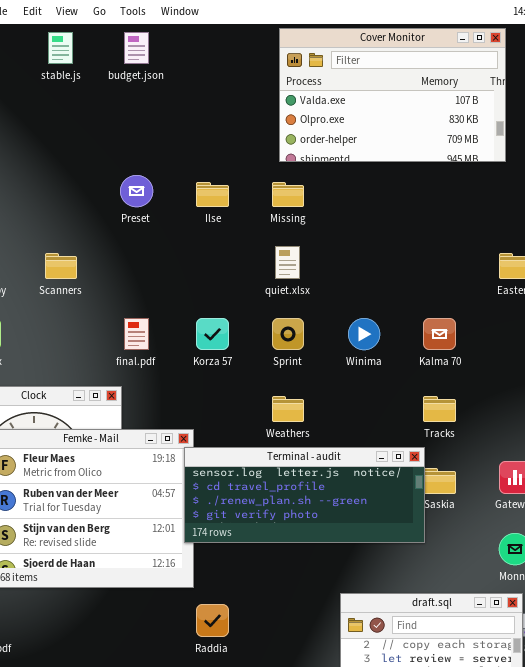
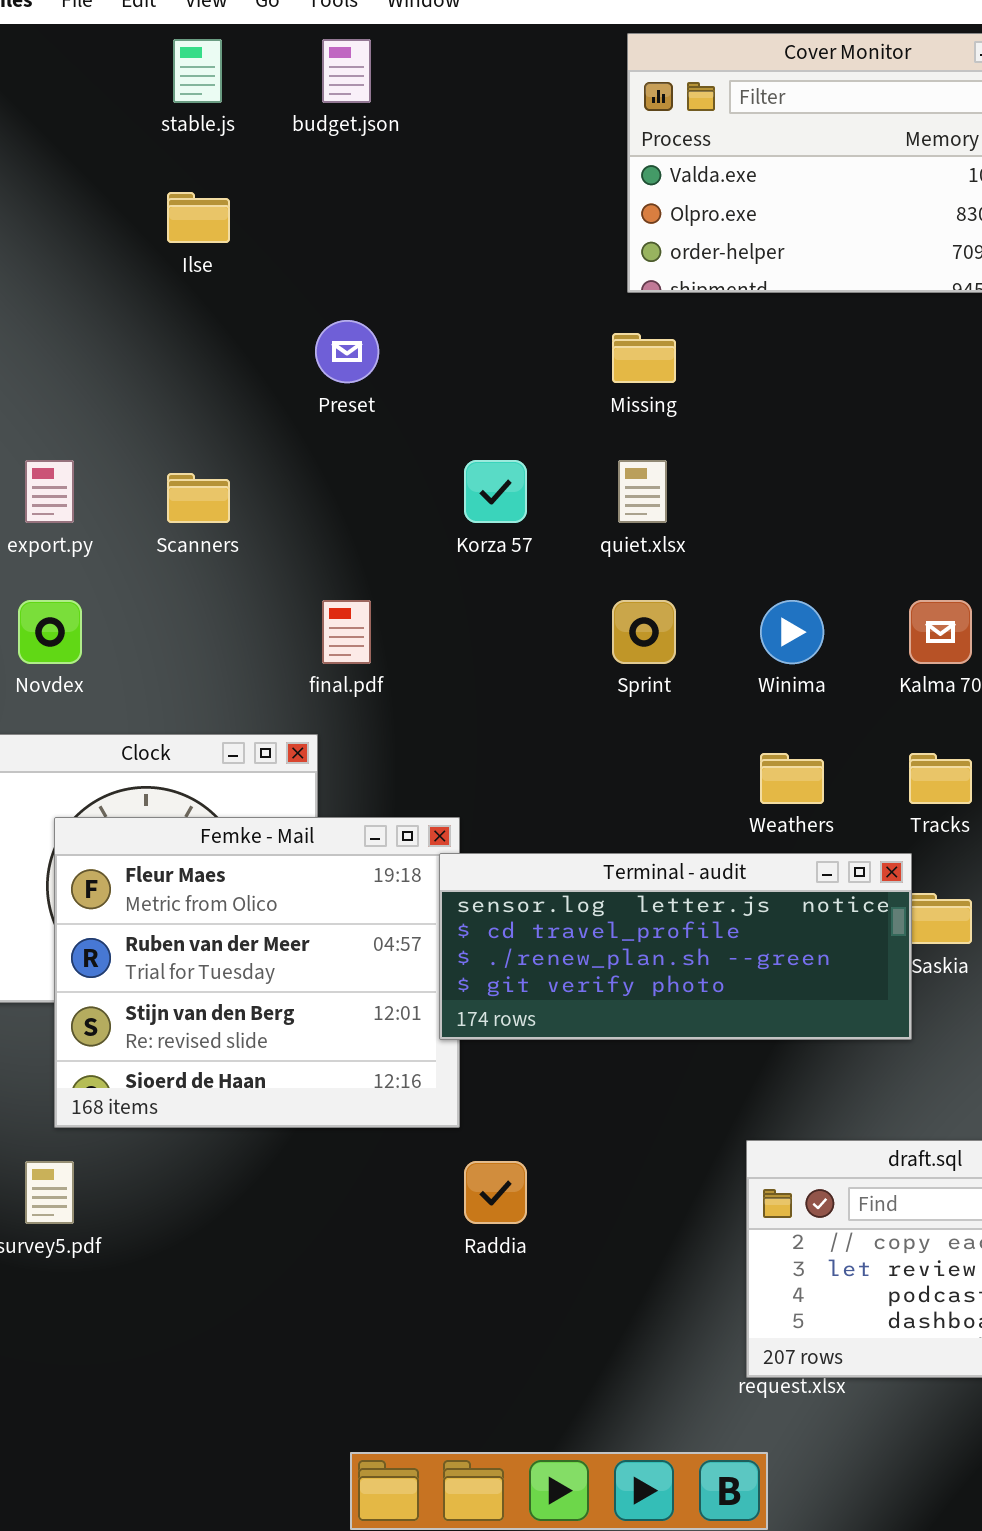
Ilse: [196,182,229,207] -> [167,192,230,243], moved
Korza 57: [196,318,229,350] -> [464,460,527,523], moved
Weathers: [272,396,304,422] -> [760,753,824,804], moved

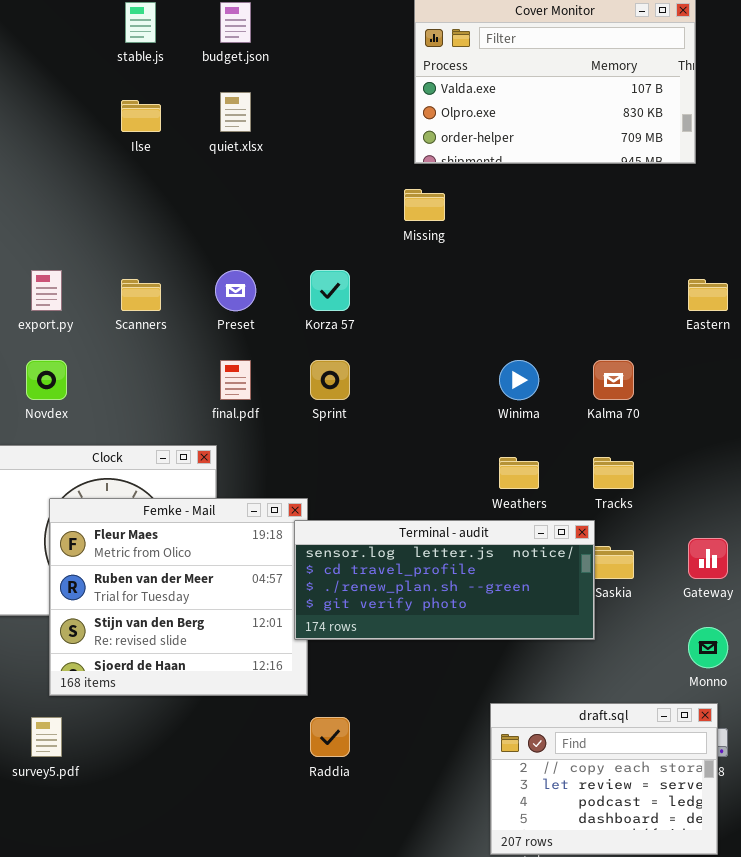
Preset: [315,320,379,383] -> [215,270,256,311], moved
quiet.xlsx: [618,460,667,523] -> [220,92,251,132], moved
Sprint: [612,600,676,664] -> [310,360,350,400], moved

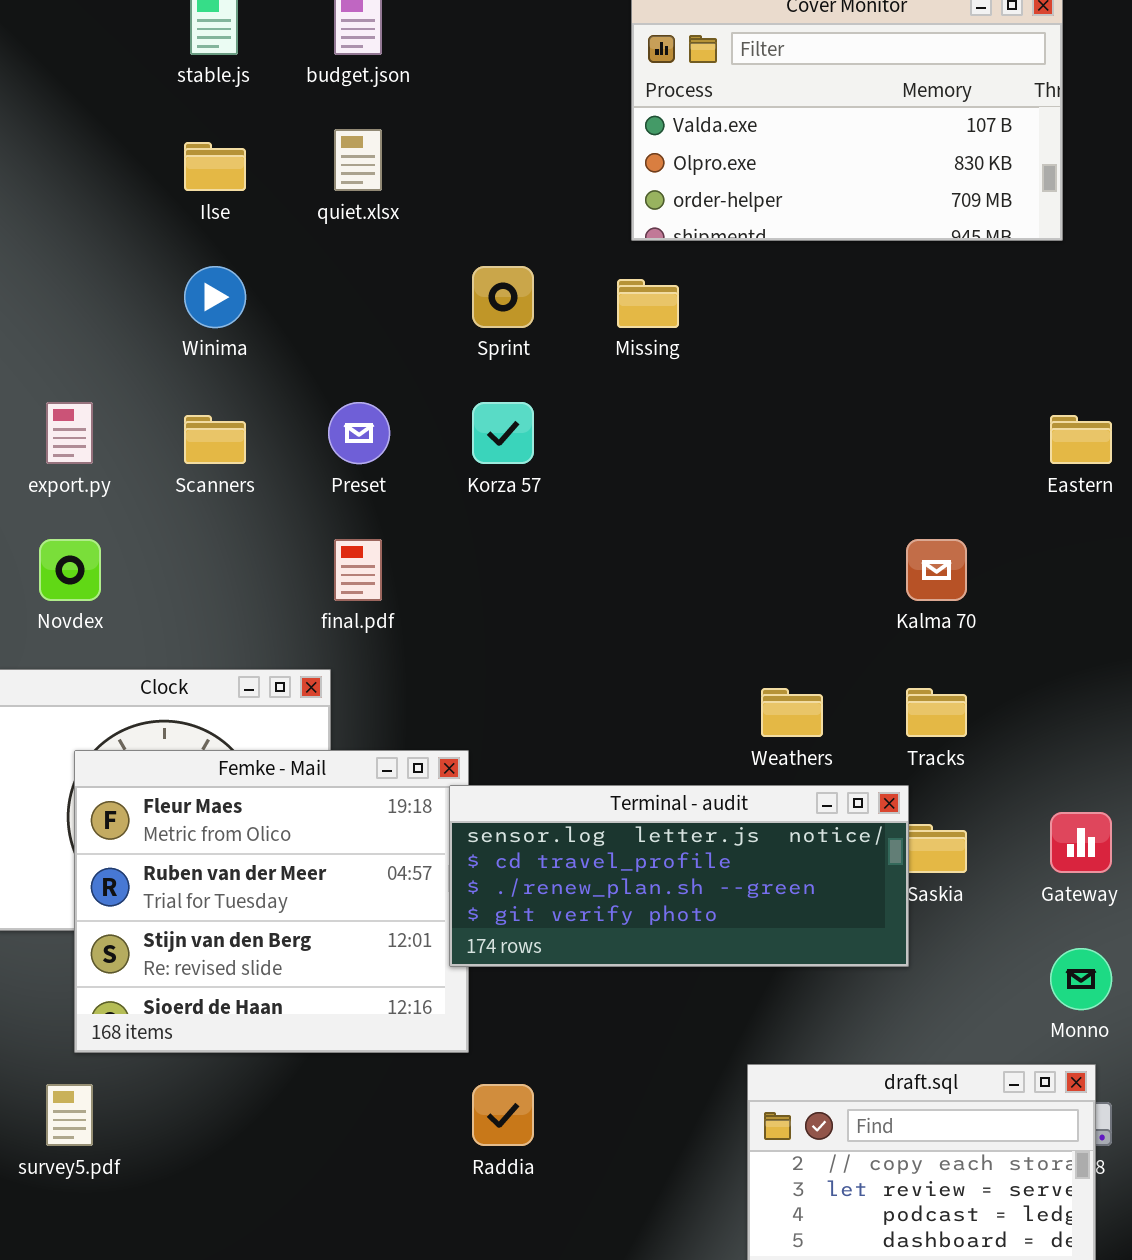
Sprint: [310,360,350,400] -> [472,266,534,328], moved
Winima: [499,360,539,400] -> [184,266,246,328], moved

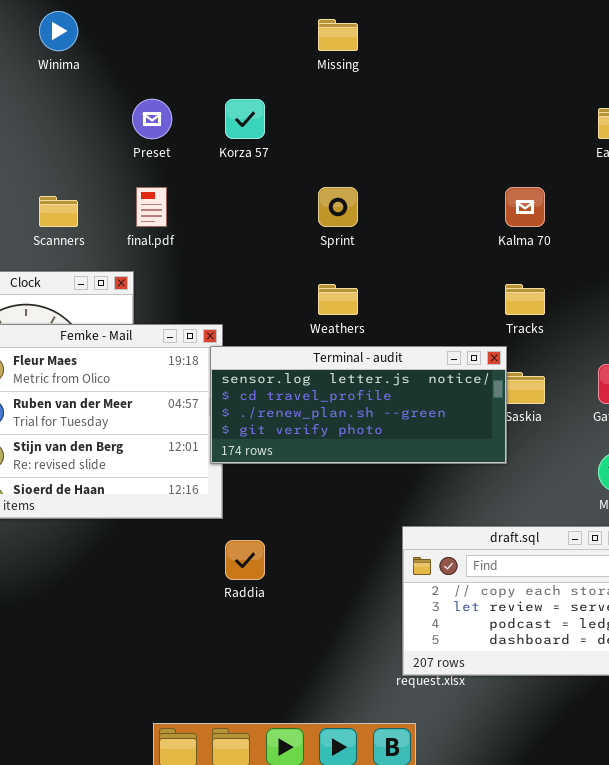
Sprint: [472,266,534,328] -> [318,187,358,227], moved
Scanners: [184,415,246,464] -> [39,196,78,227], moved
Weathers: [761,688,823,737] -> [318,284,358,315], moved

